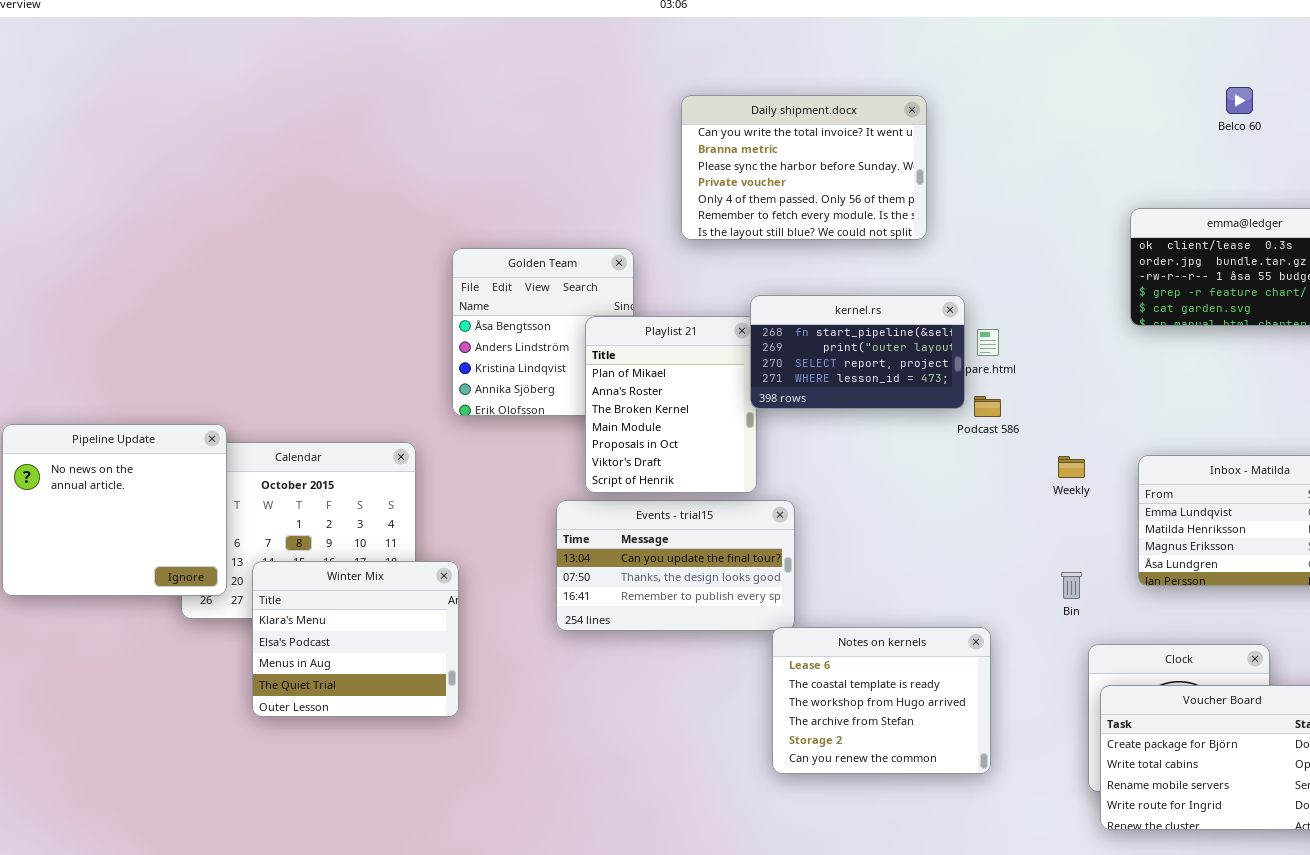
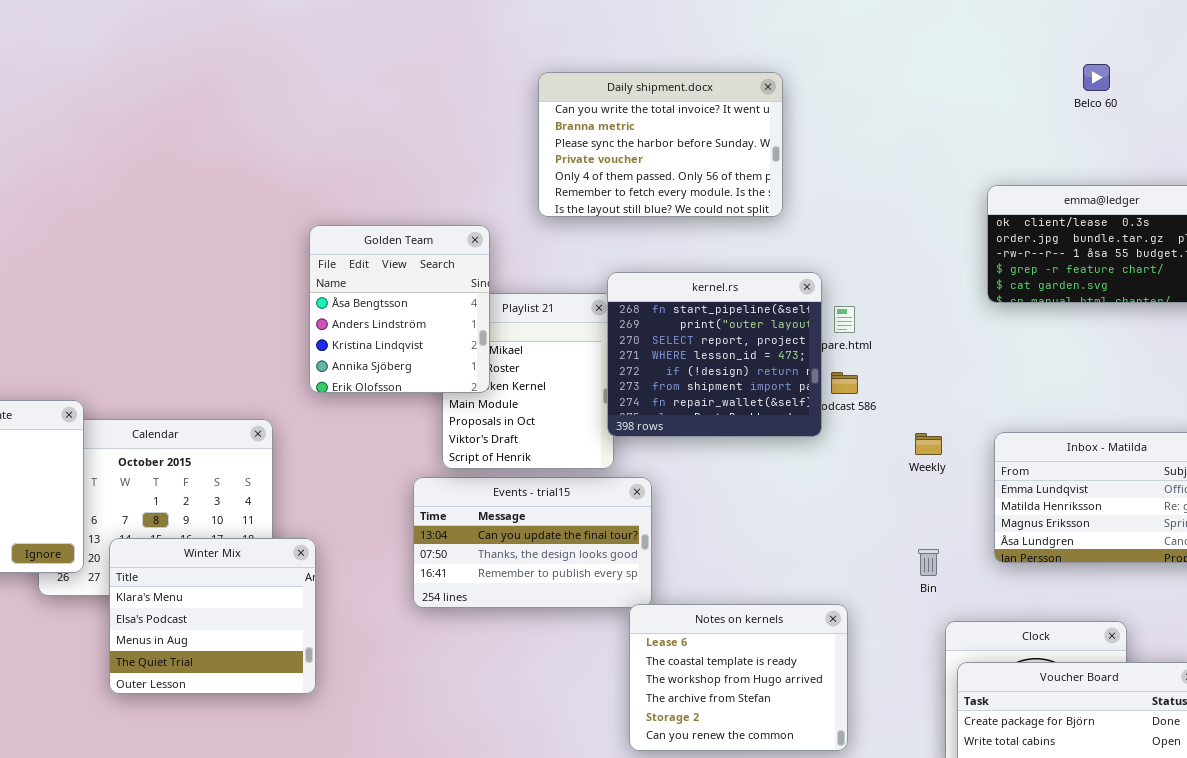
Golden Team: [452,248,634,416] -> [309,225,490,393], raised
kernel.rs: [750,295,965,409] -> [607,272,822,437], resized

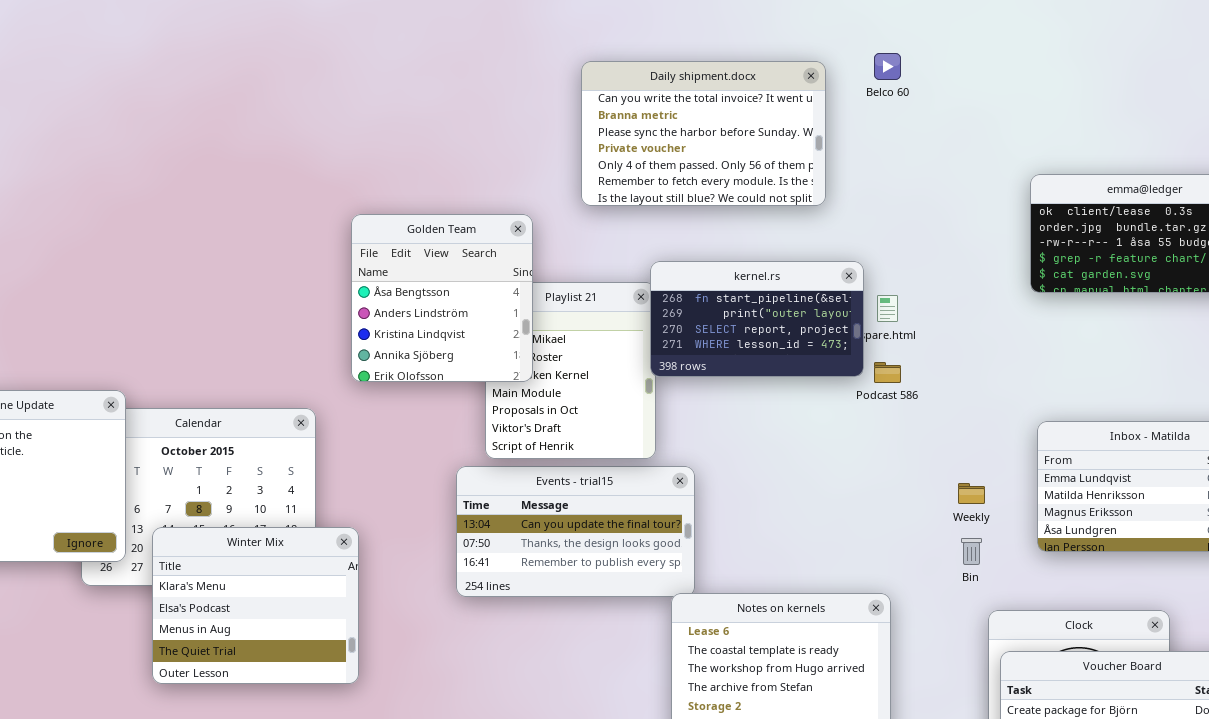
Belco 60: [1083,64,1110,91] -> [874,53,901,80], moved
kernel.rs: [607,272,822,437] -> [650,261,864,377], resized
Weekly: [915,433,942,455] -> [958,483,985,504], moved

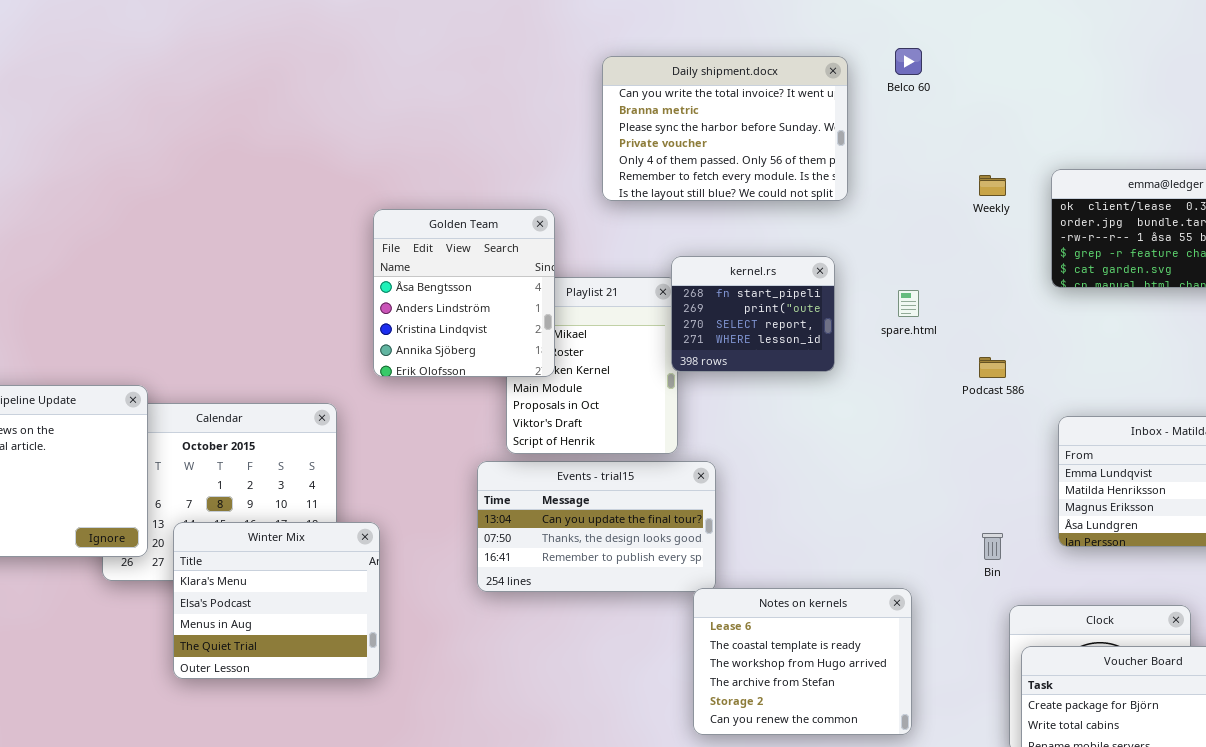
kernel.rs: [650,261,864,377] -> [671,256,835,372], resized
Podcast 586: [874,362,901,383] -> [979,357,1006,378], moved
Weekly: [958,483,985,504] -> [979,175,1006,196], moved

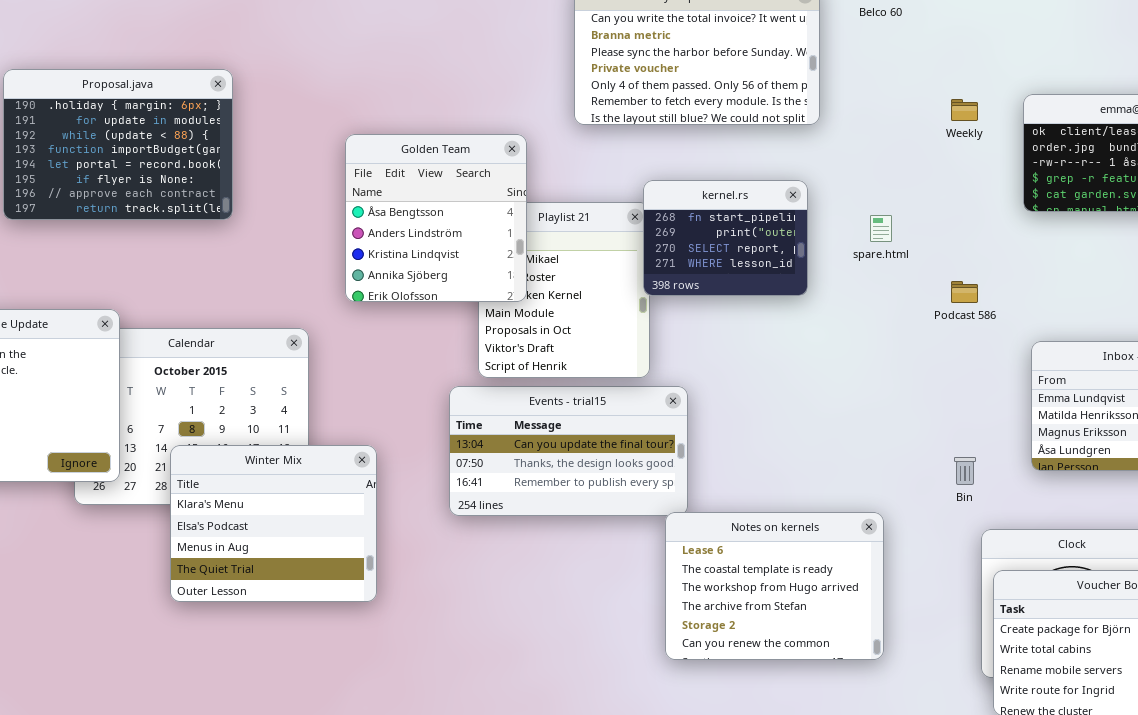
Proposal.java: none -> [3,69,233,220], opened
Winter Mix: [173,522,380,679] -> [170,445,377,602], moved

